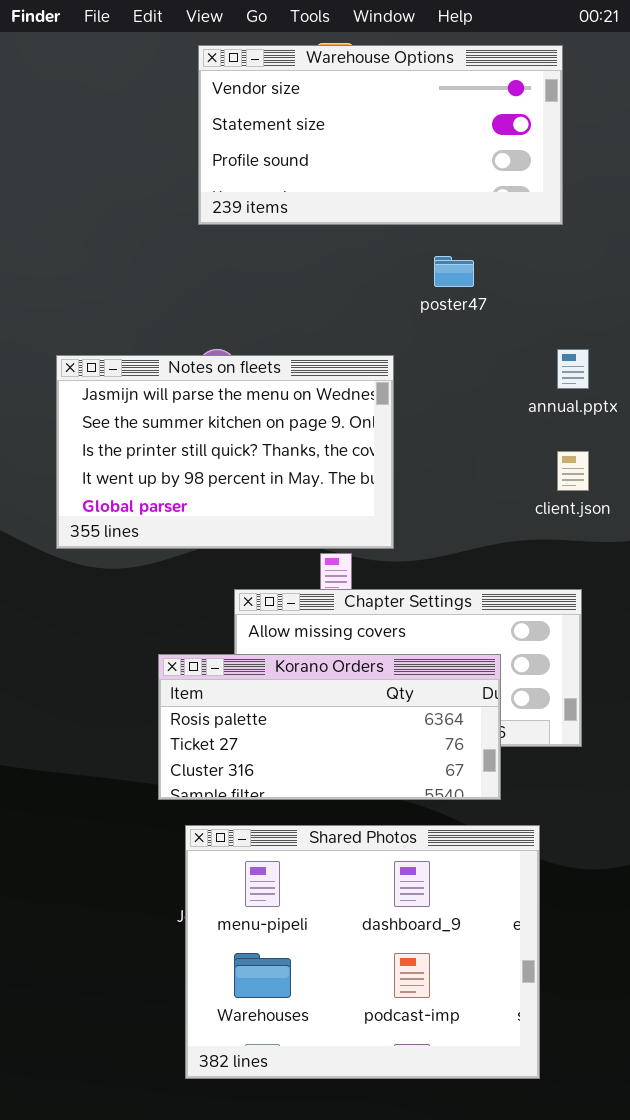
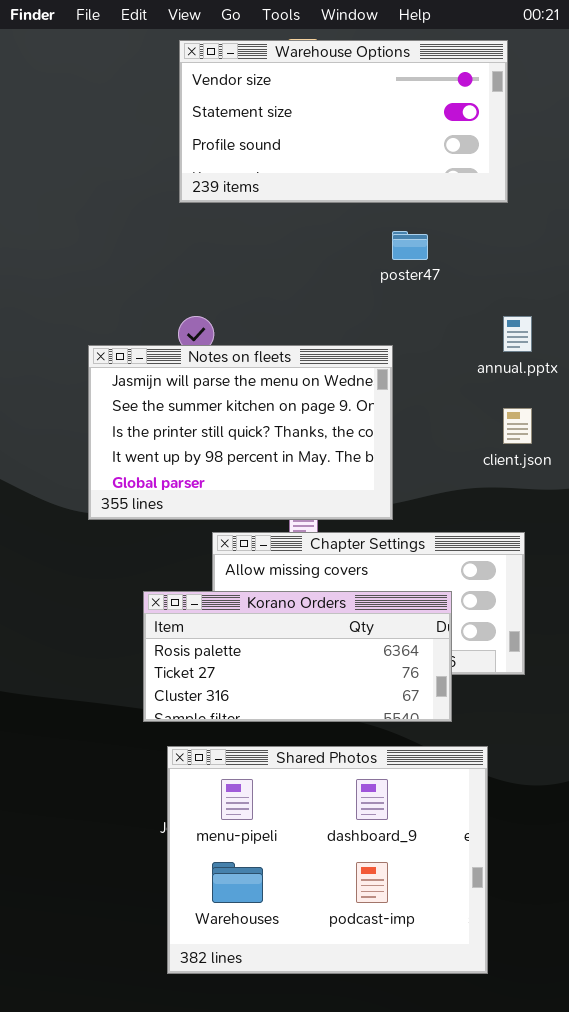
Notes on fleets: [56,355,394,549] -> [88,345,393,520], moved

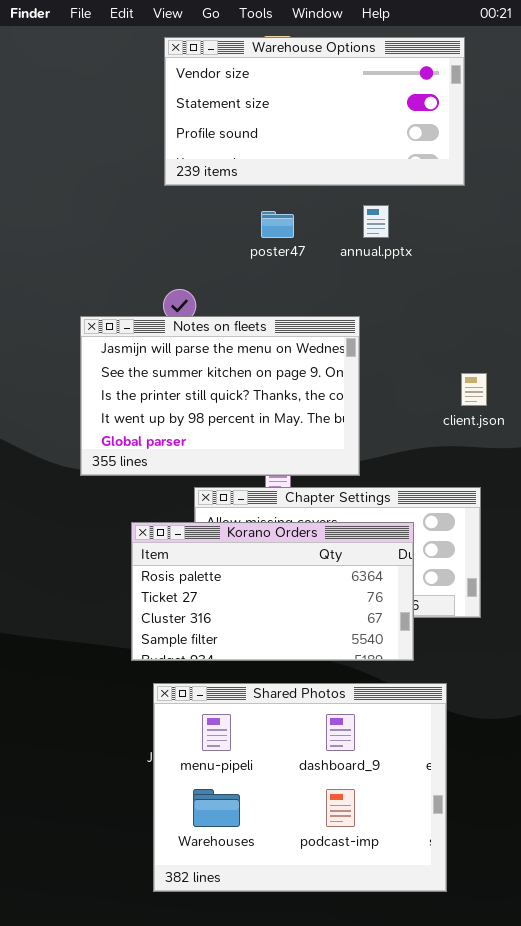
poster47: [392,231,428,260] -> [261,211,294,238], moved
annual.pptx: [503,316,532,352] -> [363,205,389,238], moved
Korano Orders: [143,591,452,722] -> [131,522,414,661], resized

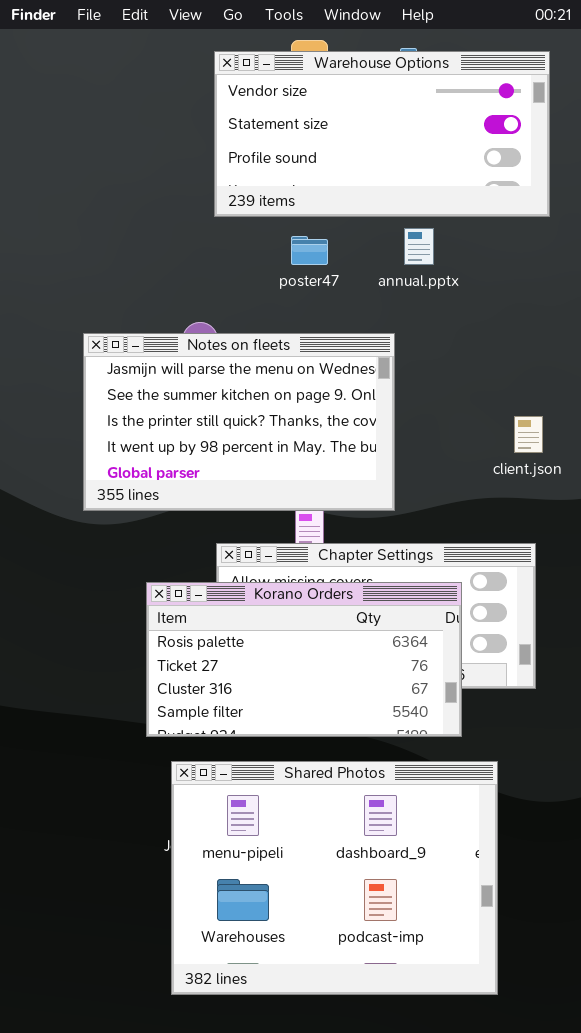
Warehouse Options: [164,37,465,186] -> [214,51,550,217], moved
Notes on fleets: [80,316,360,476] -> [83,333,395,511], moved

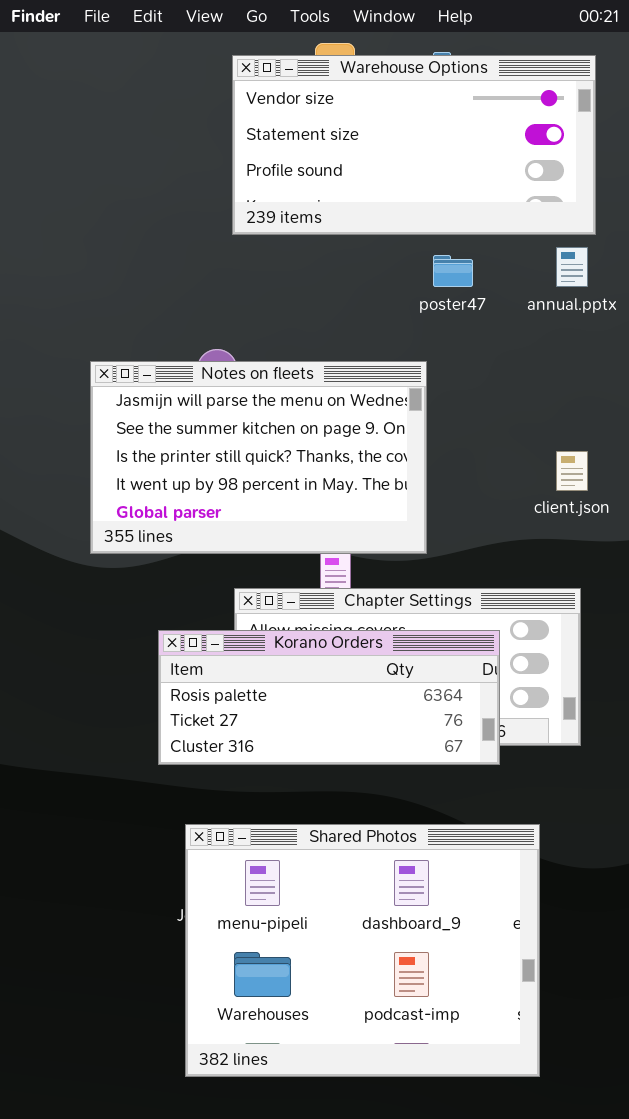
annual.pptx: [404,228,434,265] -> [556,247,588,287], moved
poster47: [291,236,328,265] -> [433,255,473,287], moved
Korano Orders: [146,582,462,737] -> [158,630,500,765], resized

